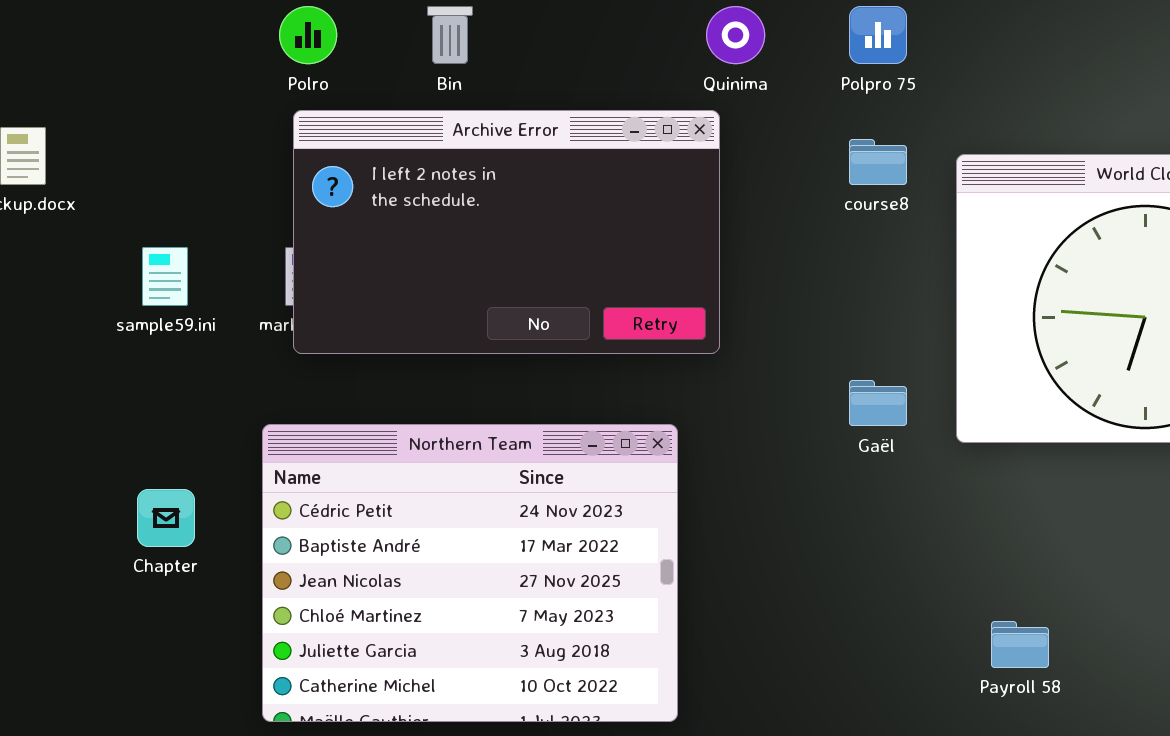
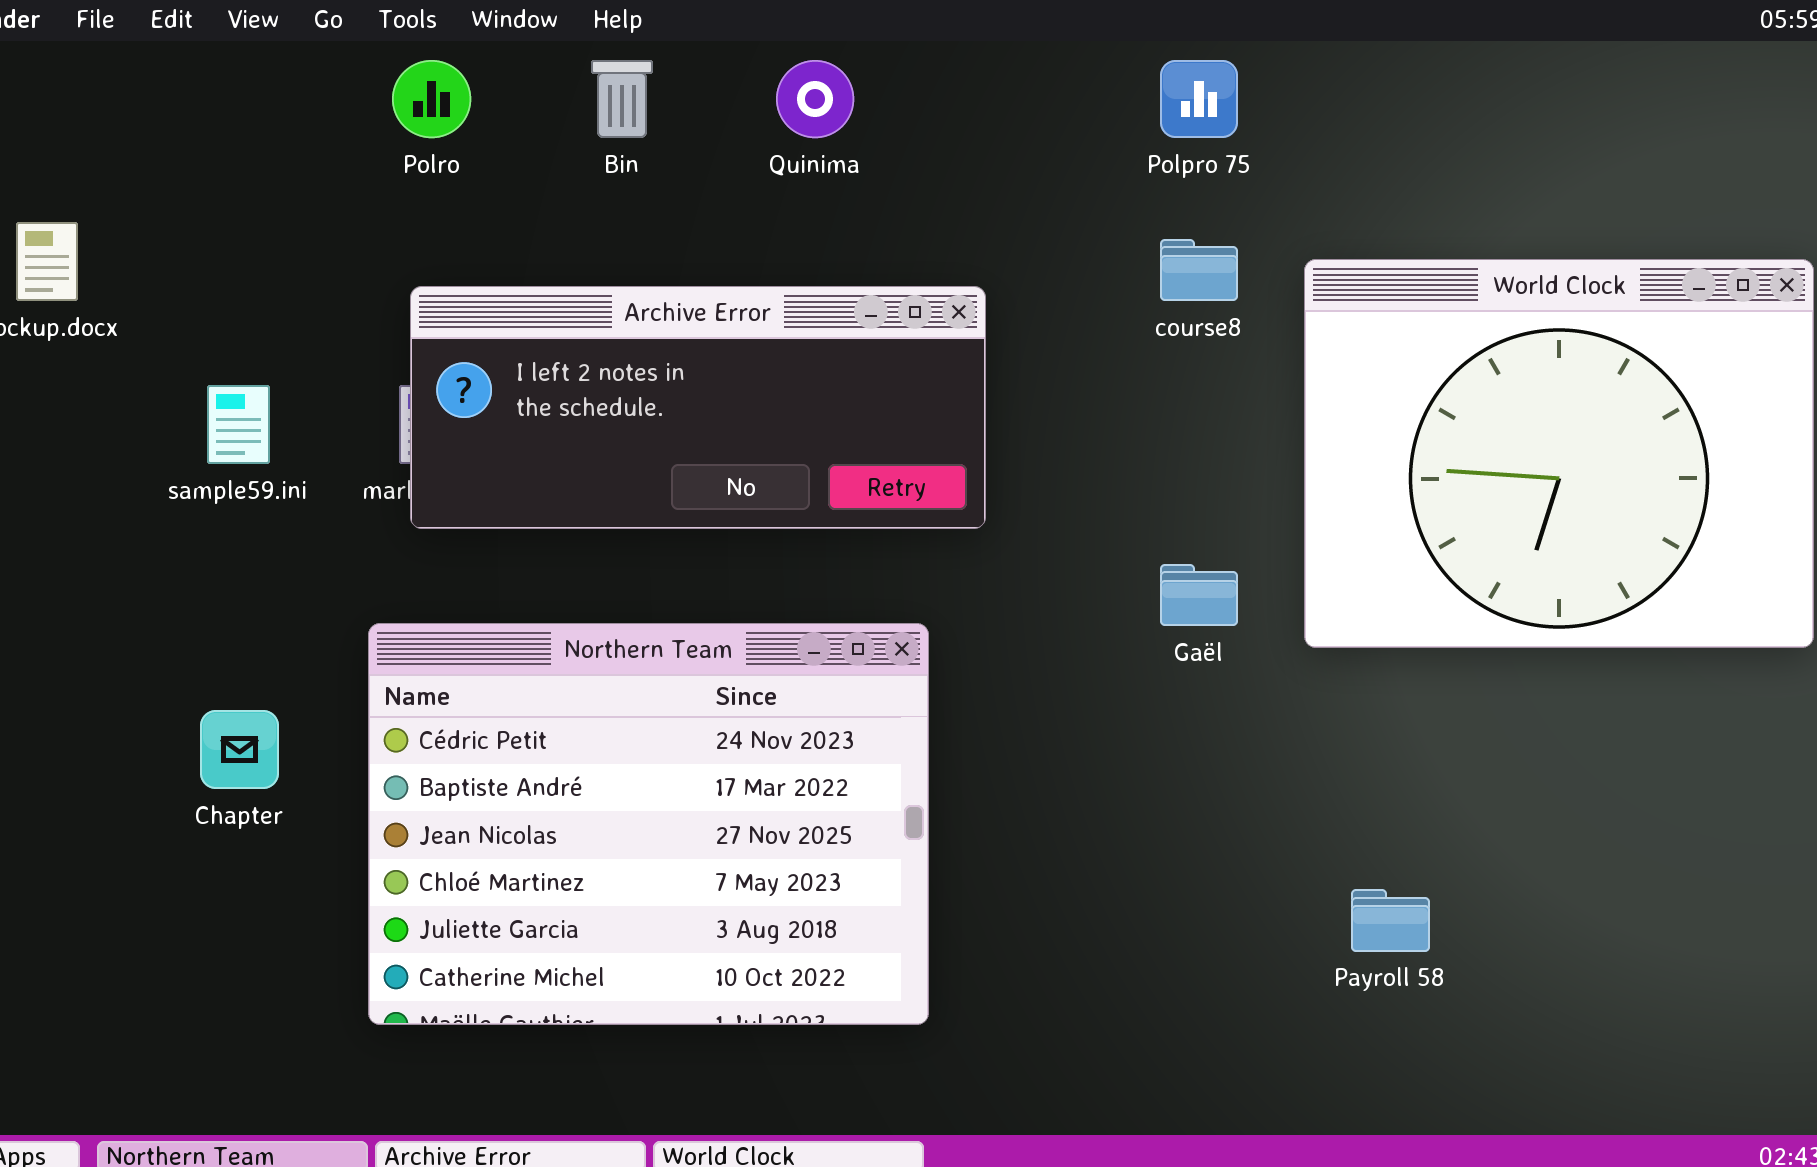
Quinima: [706,6,765,64] -> [776,60,854,138], moved
Archive Error: [293,110,720,354] -> [410,286,986,529], resized

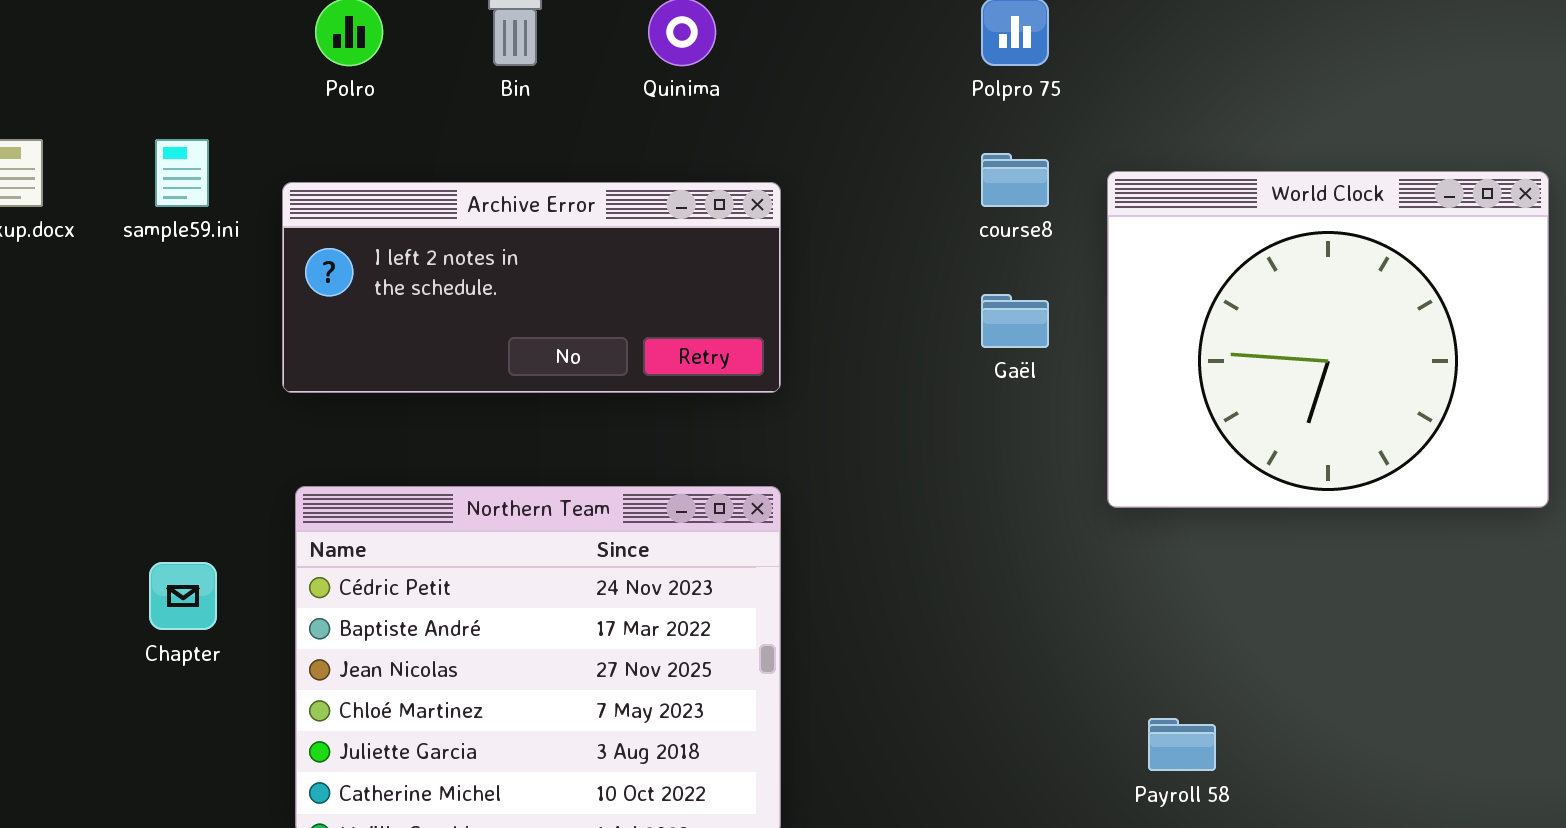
Archive Error: [410,286,986,529] -> [282,182,781,393], moved
sample59.ini: [207,385,270,464] -> [155,139,209,207], moved
Gaël: [1160,564,1238,626] -> [981,294,1049,348], moved

